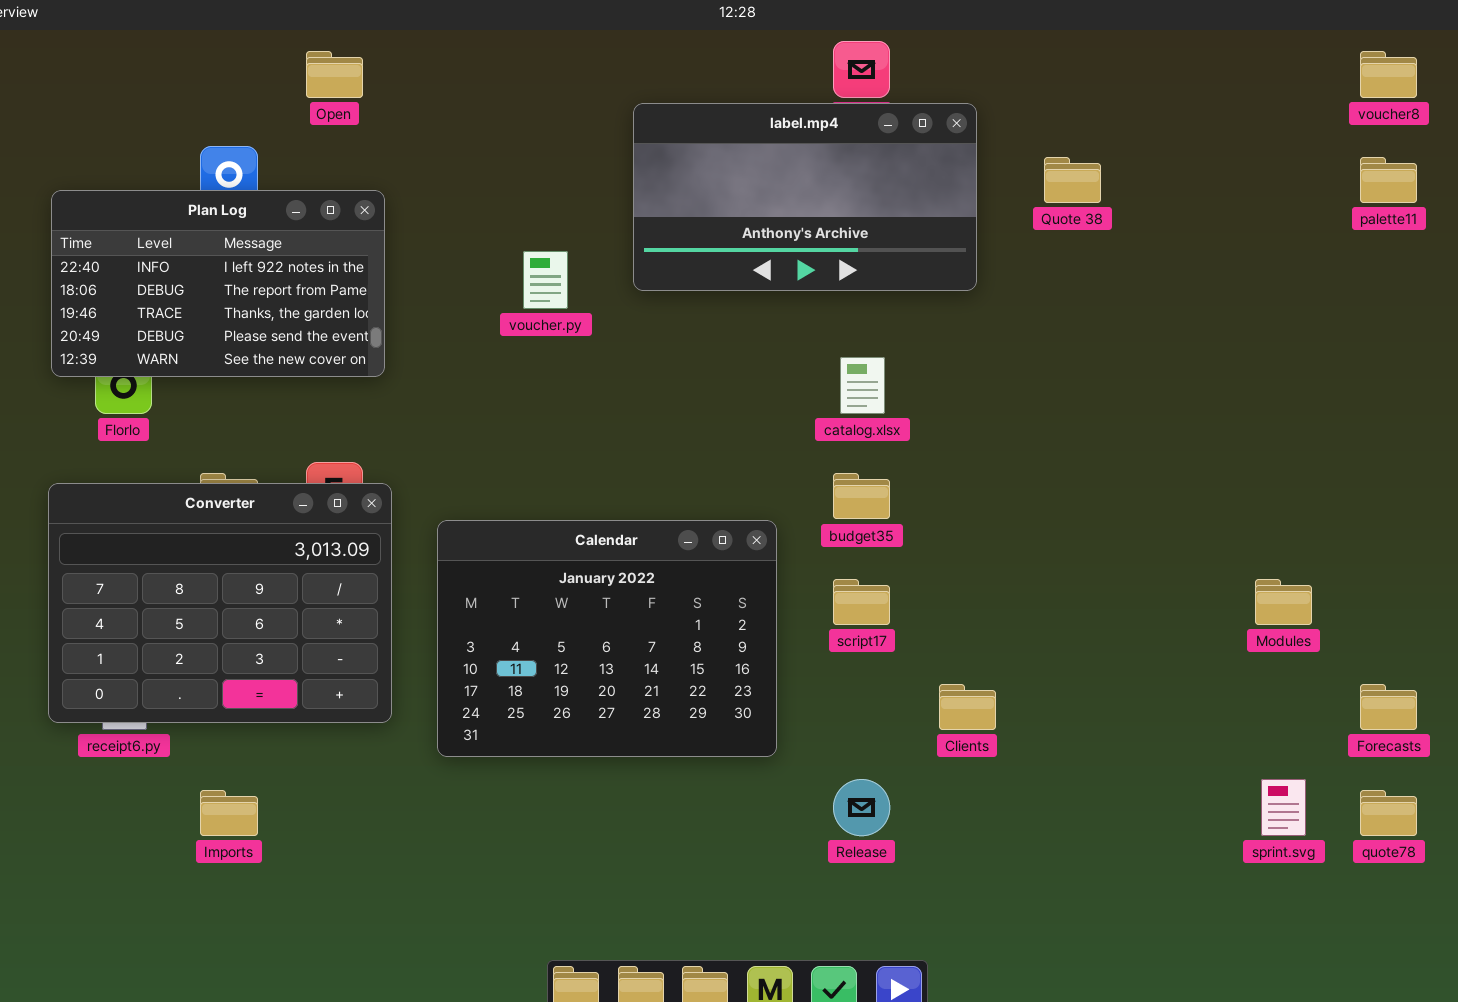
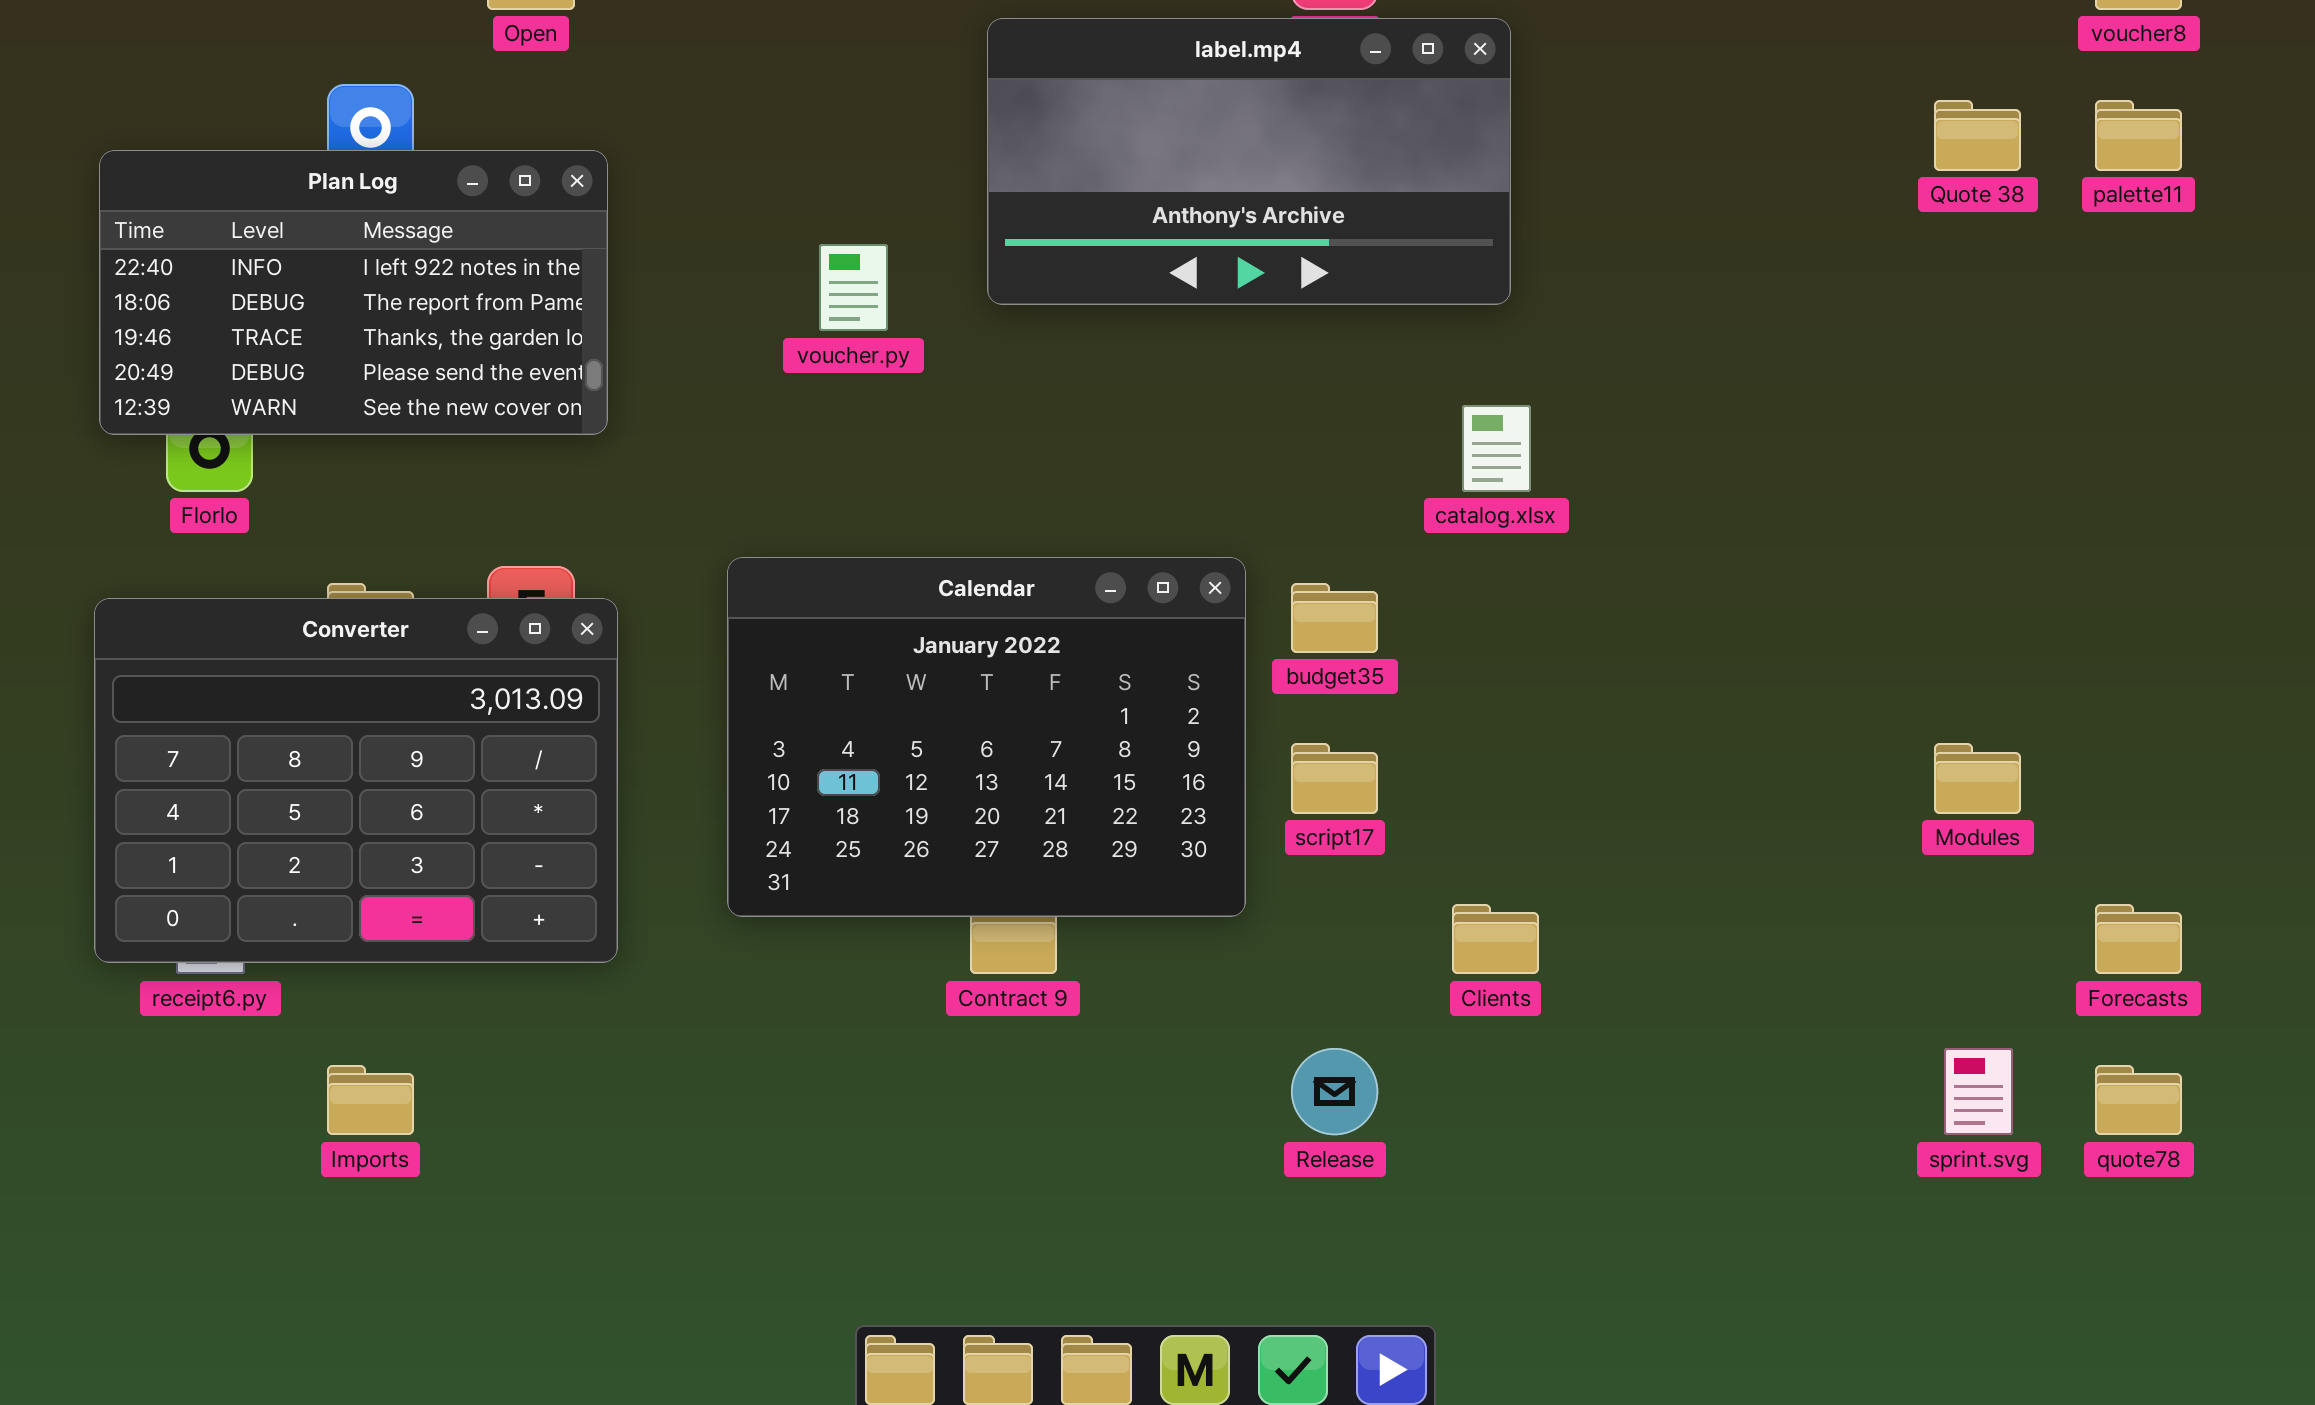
Quote 38: [1044,157,1101,203] -> [1934,100,2021,171], moved
catalog.xlsx: [840,357,885,414] -> [1462,405,1531,492], moved
Calendar: [437,520,777,757] -> [727,557,1246,917], moved

